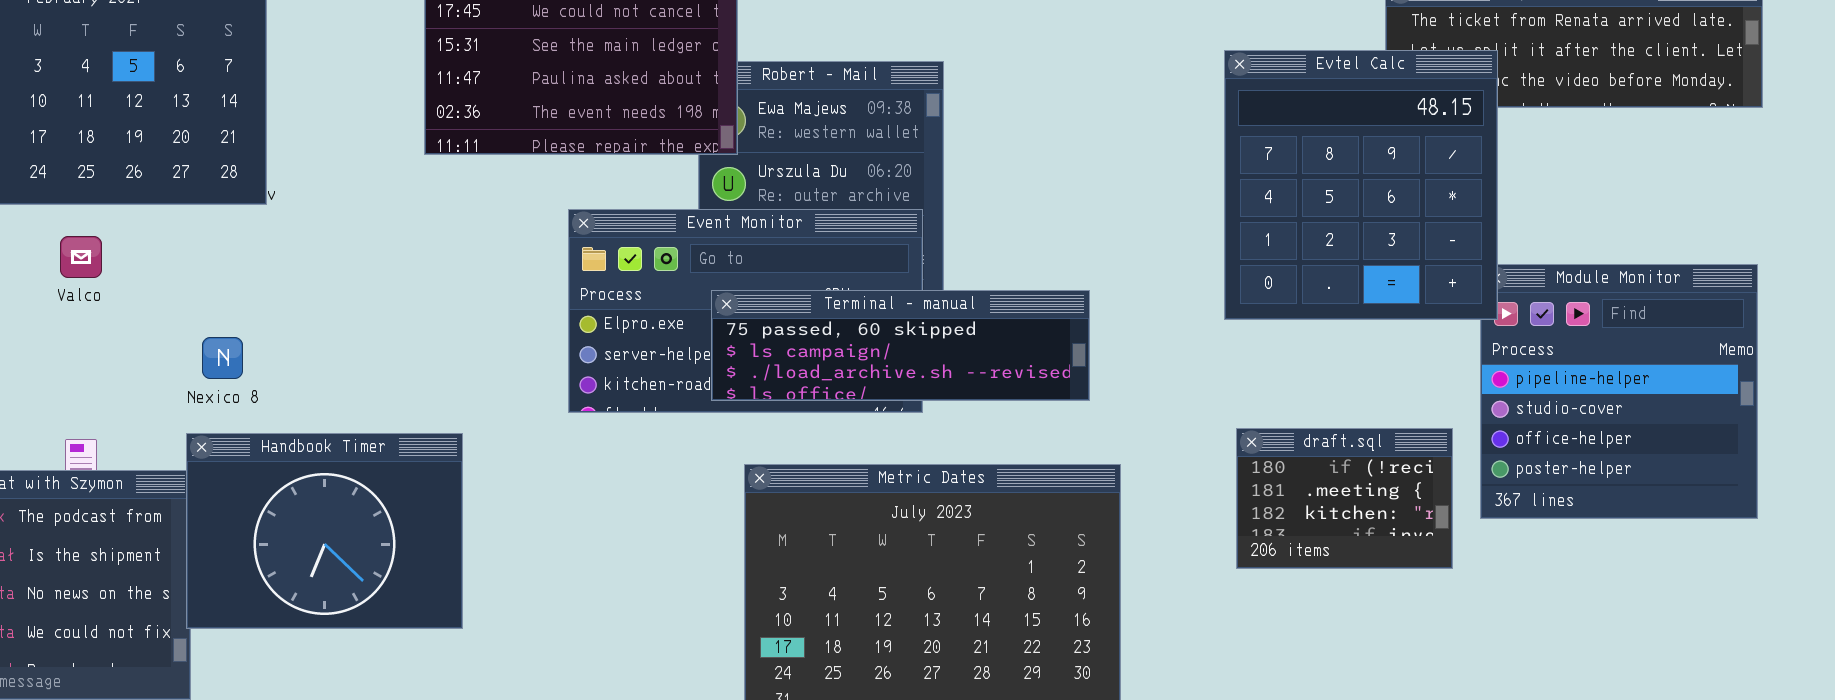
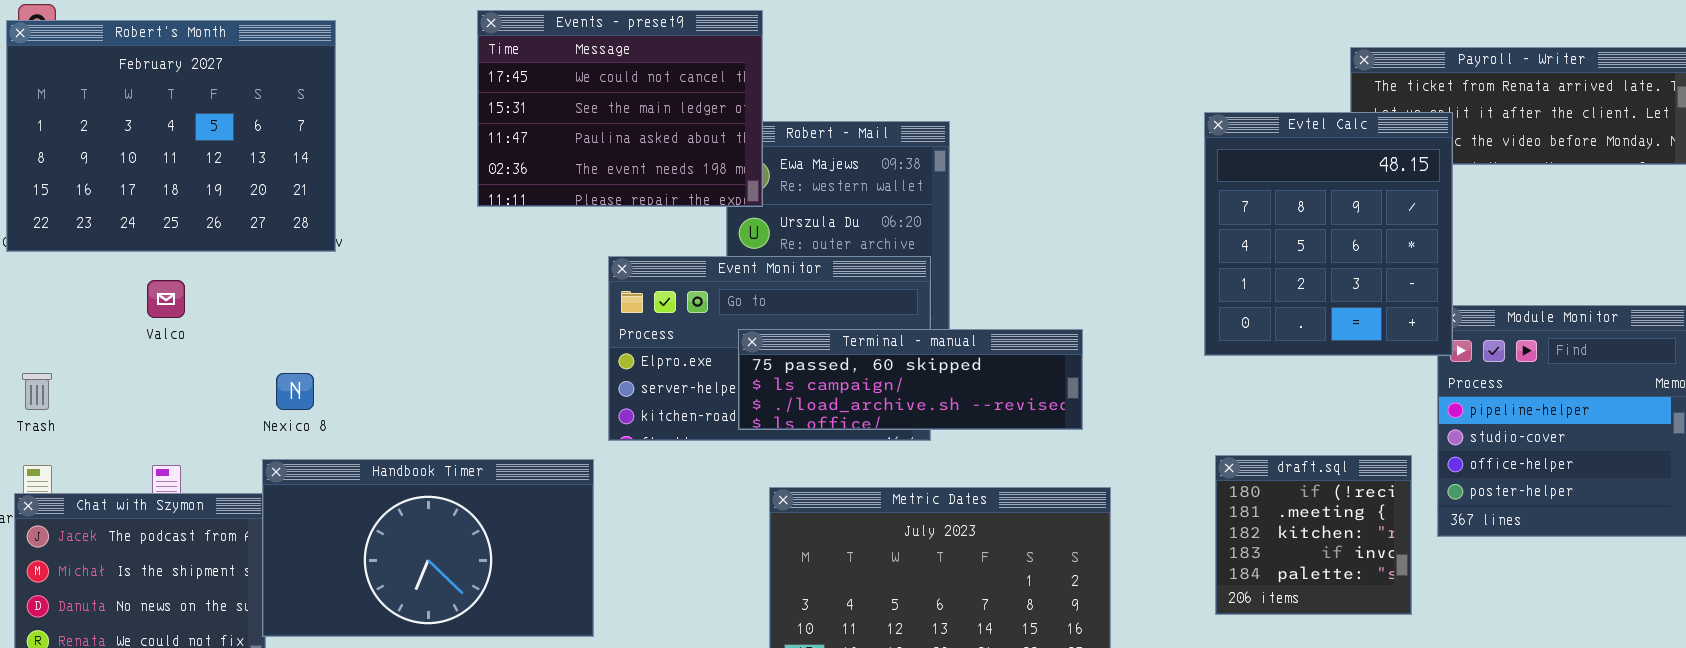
draft.sql: [1236,428,1453,569] -> [1215,455,1412,615], resized
Handbook Timer: [186,433,463,629] -> [262,459,594,637], resized

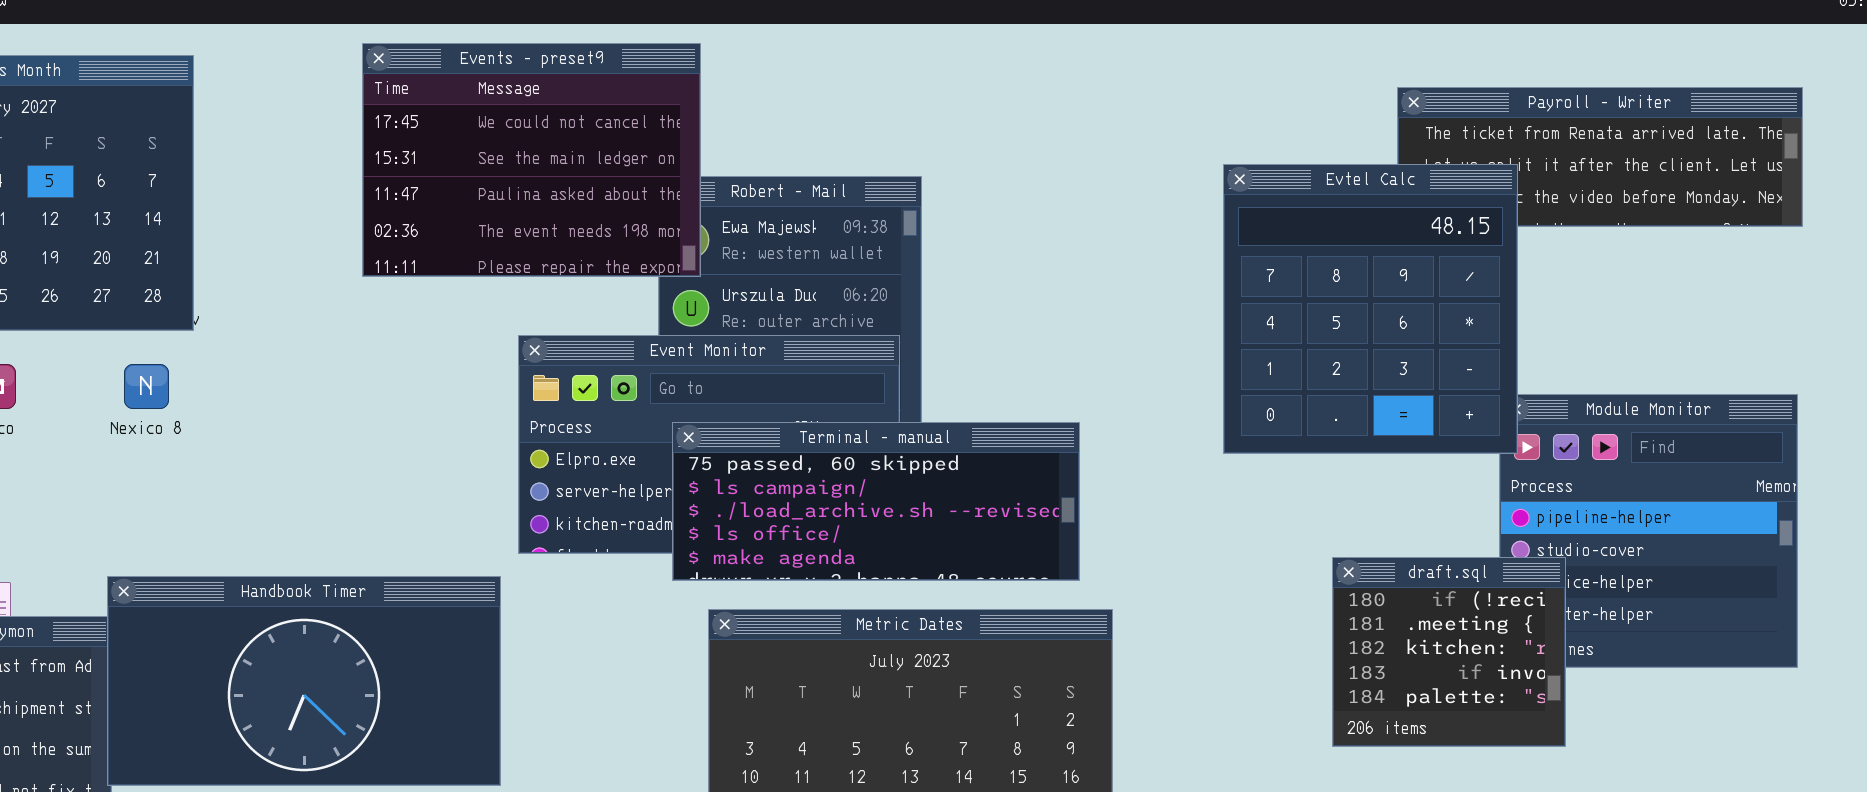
Terminal - manual: [738,329,1083,430] -> [672,422,1080,581], resized
Nexico 8: [276,373,314,410] -> [124,364,169,409], moved
draft.sql: [1215,455,1412,615] -> [1332,557,1566,747], moved

